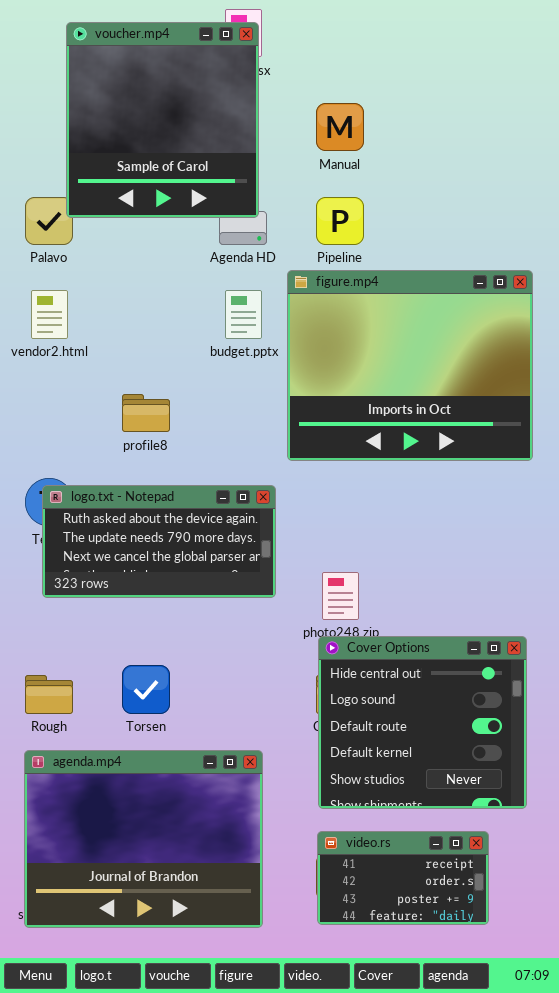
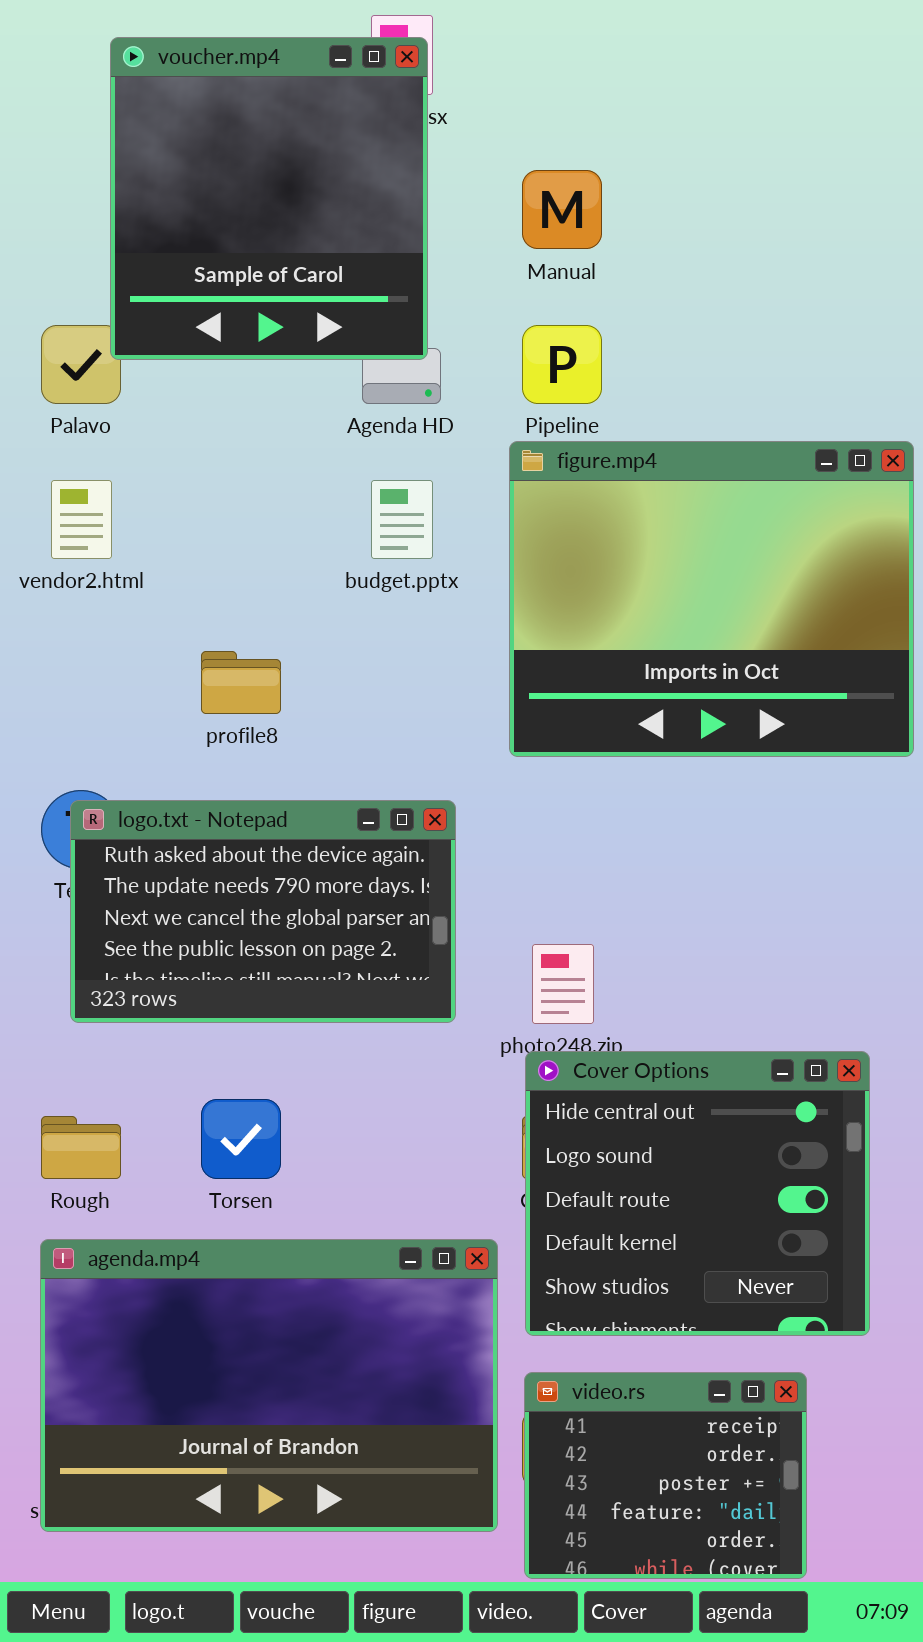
figure.mp4: [287,270,533,461] -> [509,441,914,757], moved
logo.txt - Notepad: [42,485,276,598] -> [70,800,456,1023], resized
agenda.mp4: [24,750,263,928] -> [40,1239,498,1532], resized
video.rs: [317,831,489,925] -> [524,1372,807,1579], resized

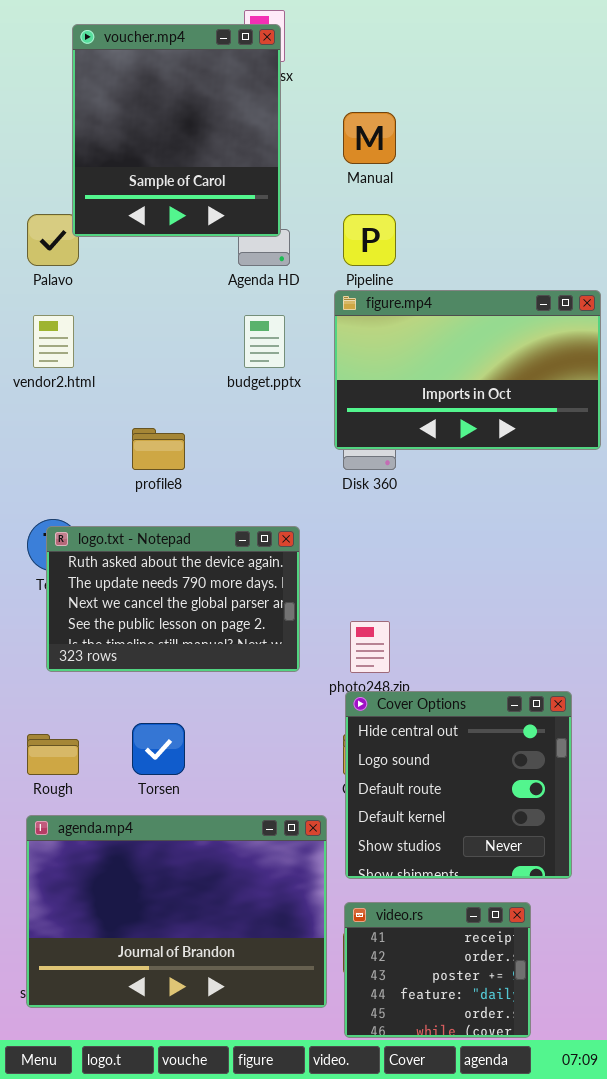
figure.mp4: [509,441,914,757] -> [334,290,601,450], resized

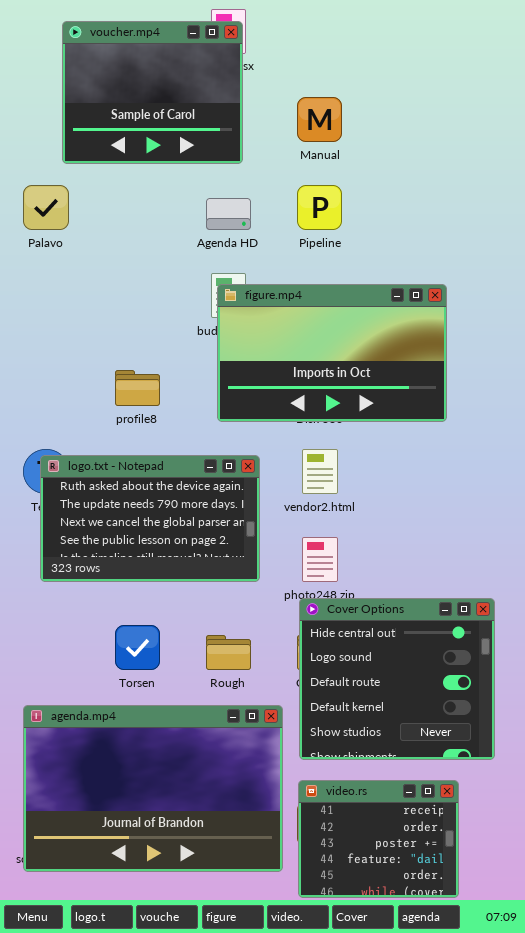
voucher.mp4: [72,24,281,237] -> [62,21,243,164], resized
figure.mp4: [334,290,601,450] -> [217,284,447,422], moved
vendor2.html: [33,315,74,368] -> [302,449,338,494], moved
Rough: [27,734,79,775] -> [206,635,251,670], moved

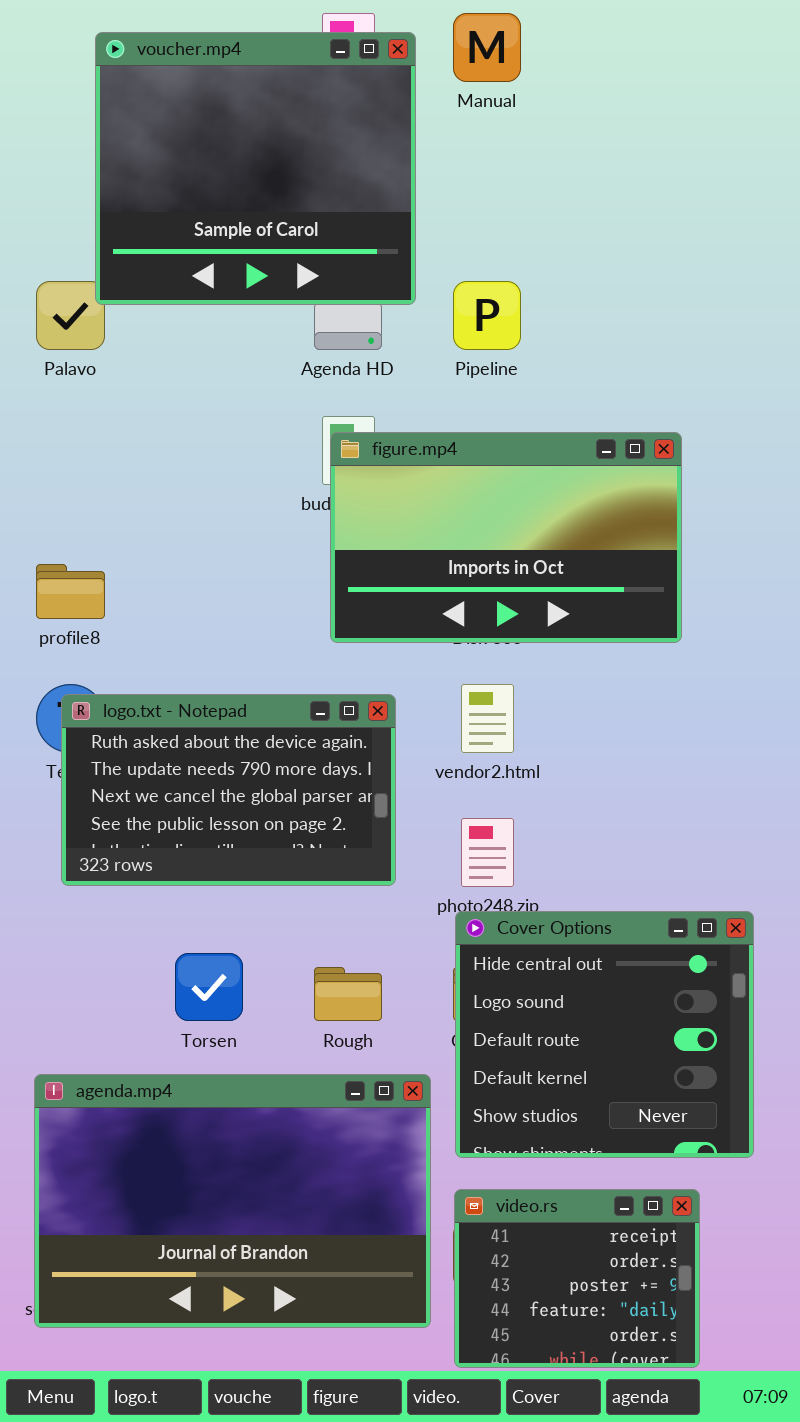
voucher.mp4: [62,21,243,164] -> [95,32,416,305], resized
Manual: [297,97,342,142] -> [453,13,521,82], moved
profile8: [115,370,160,406] -> [36,564,105,619], moved

